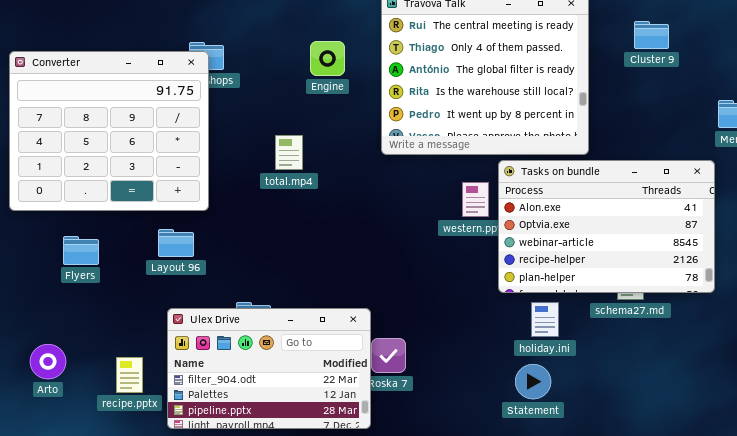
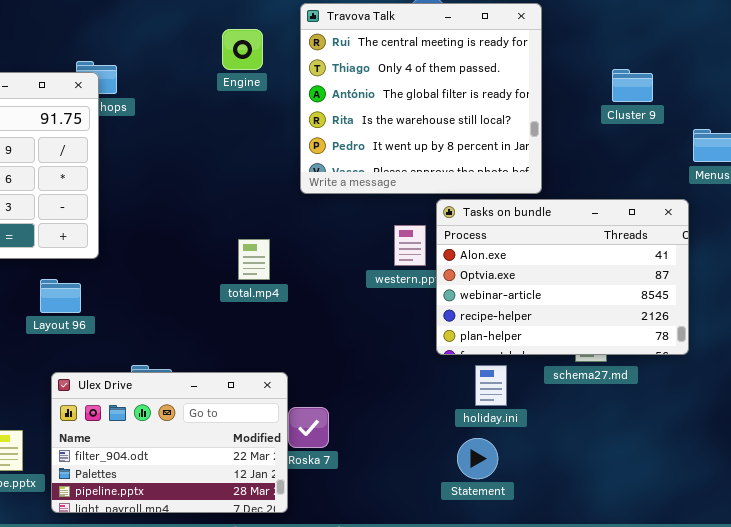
Cluster 9: [634,21,669,49] -> [612,69,653,102], moved
Engine: [310,41,345,76] -> [222,29,263,70], moved
total.mp4: [275,135,303,170] -> [238,239,270,280], moved

